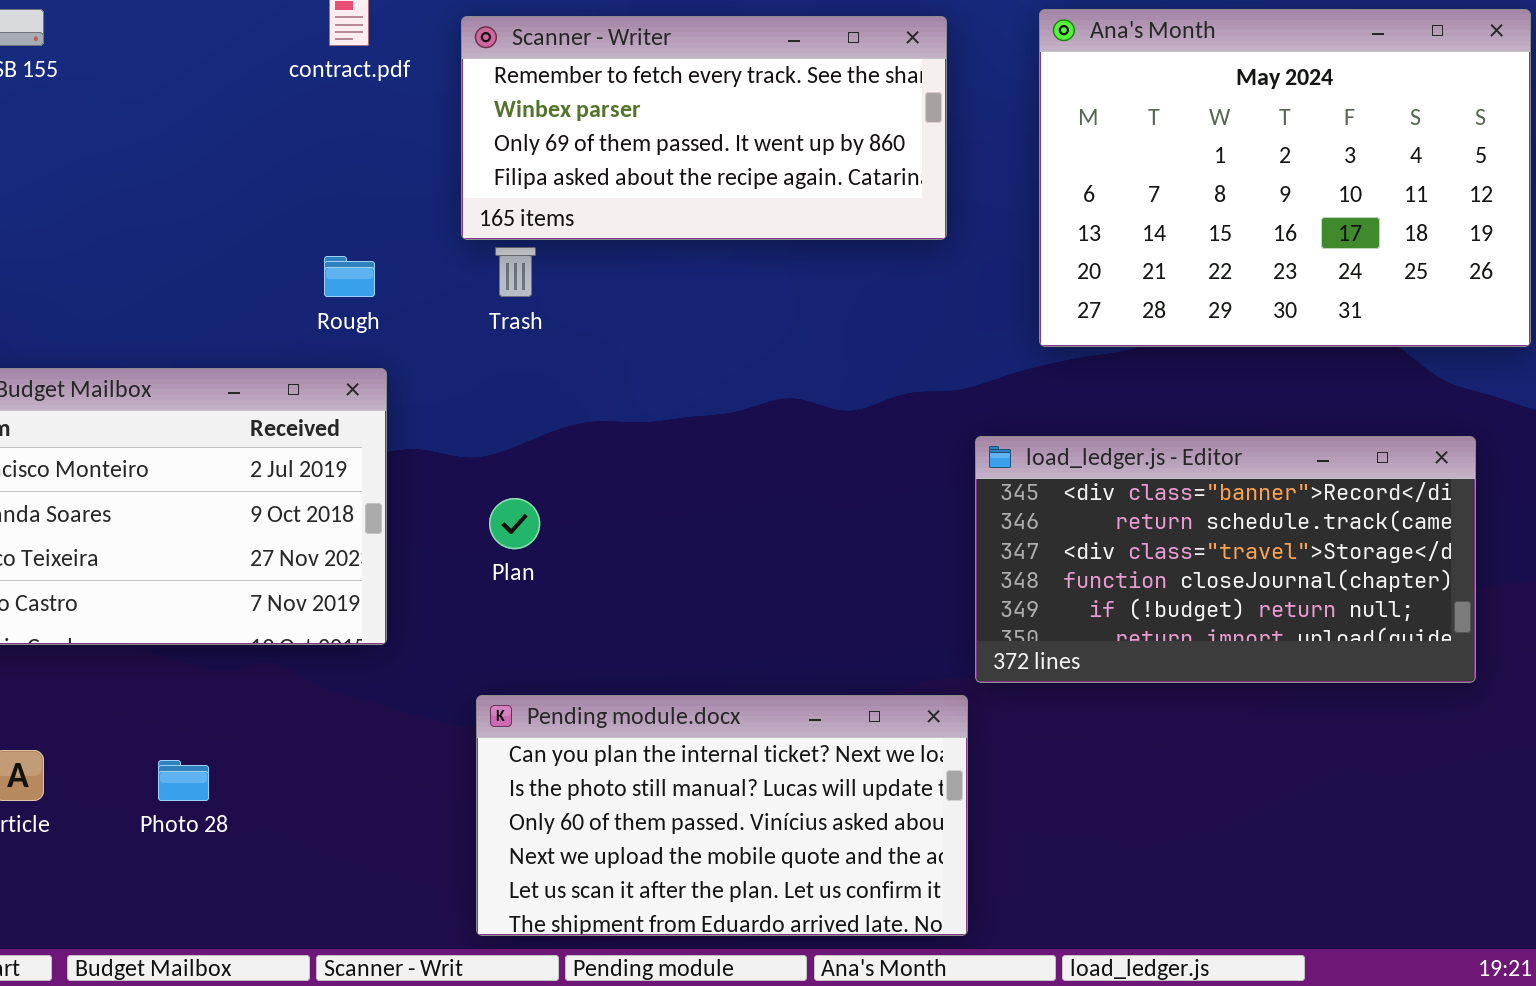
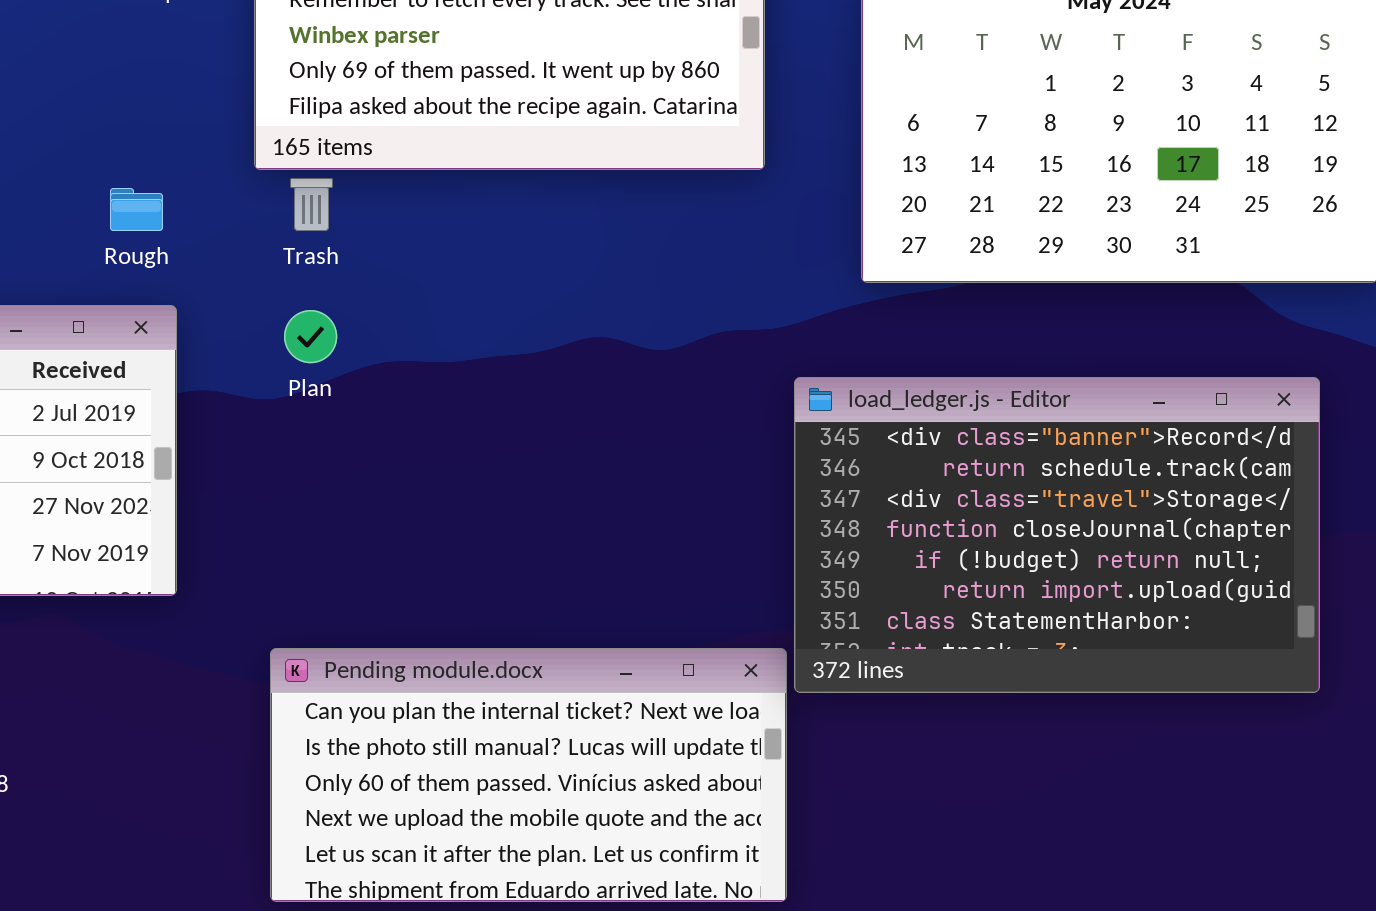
load_ledger.js - Editor: [975,436,1476,683] -> [794,377,1320,693], resized
Plan: [489,498,540,549] -> [284,310,337,363], moved

